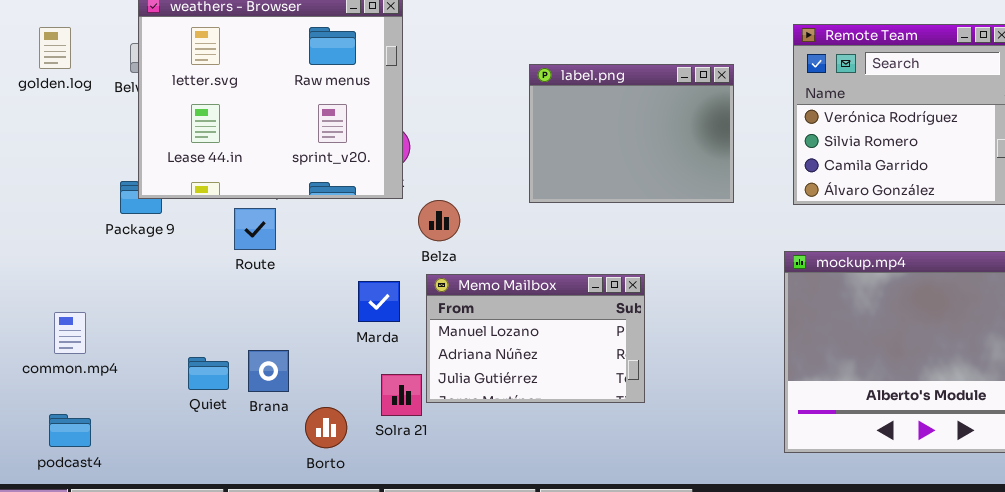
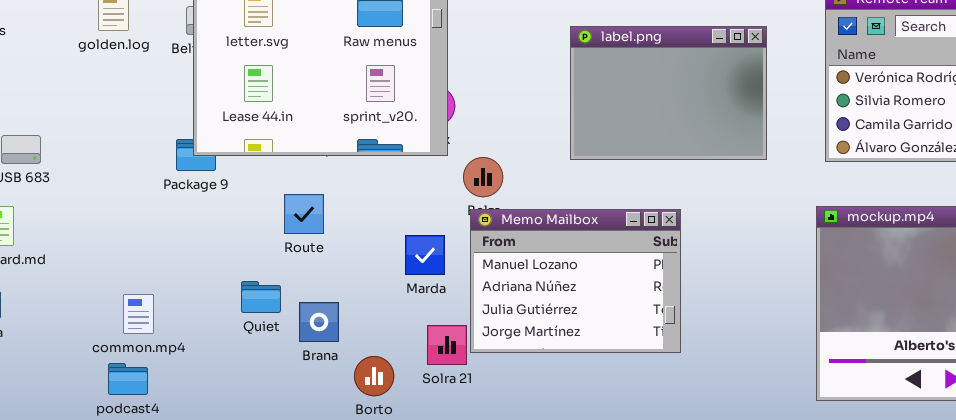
Route: [234,208,276,250] -> [284,194,324,234], moved
Memo Mailbox: [426,274,645,403] -> [470,209,681,353], resized
common.mp4: [54,312,86,354] -> [123,294,154,334], moved
Quiet: [188,357,229,390] -> [241,281,281,313], moved

